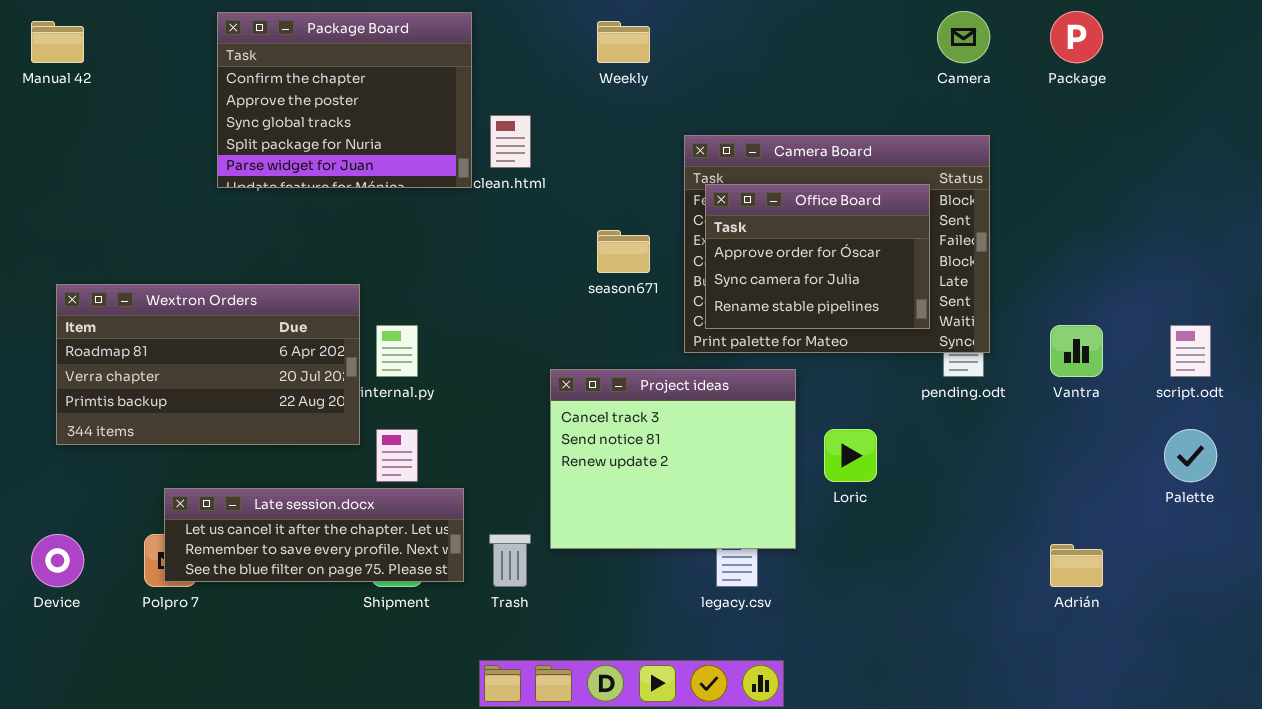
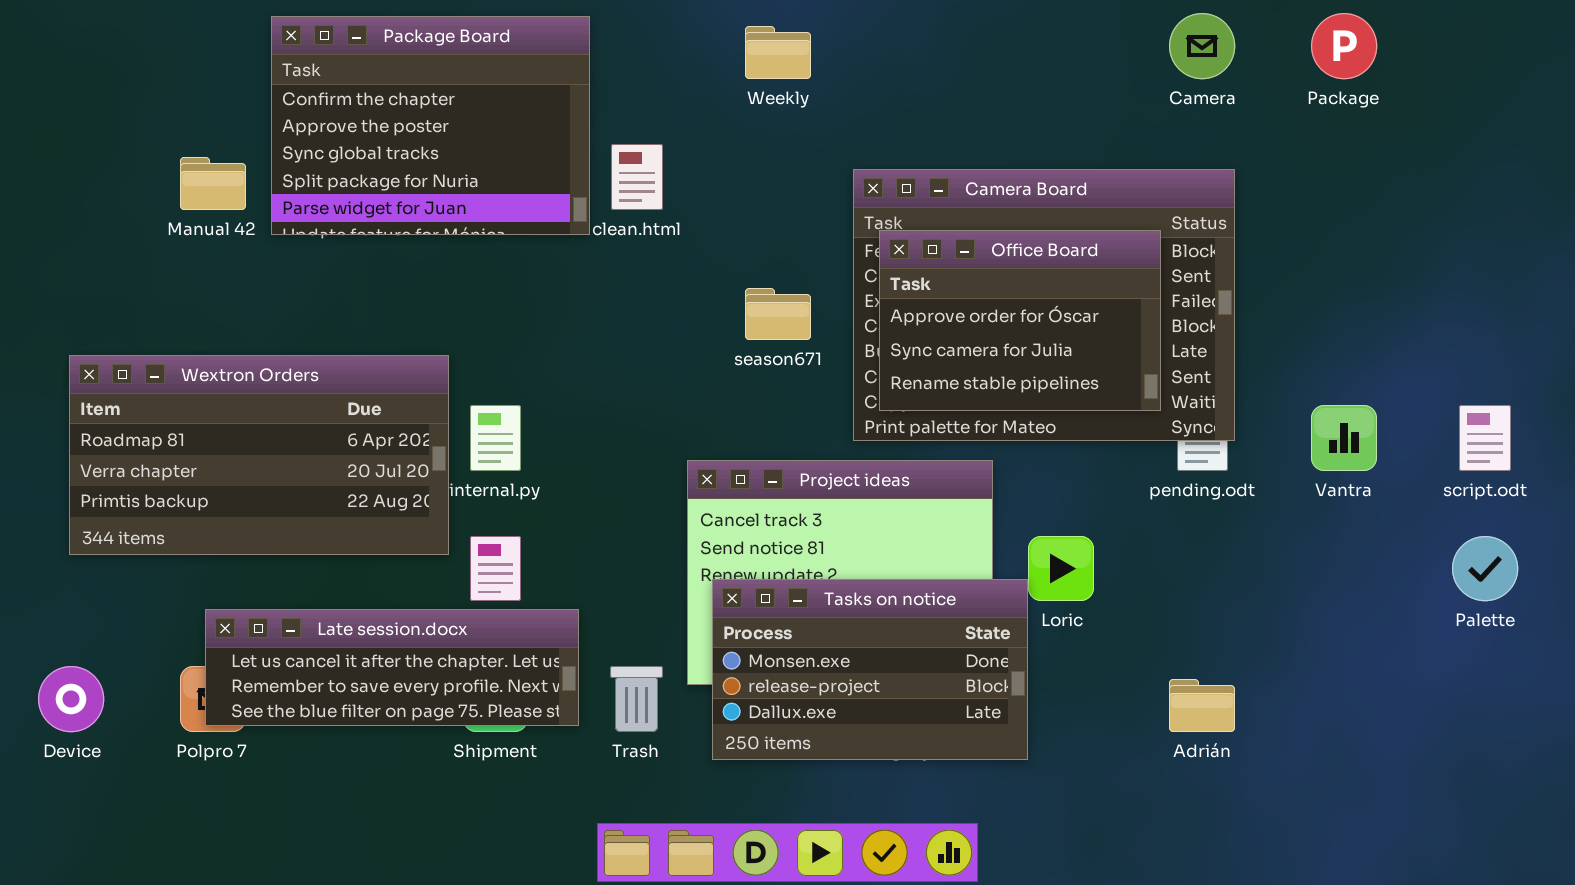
Manual 42: [31,21,84,63] -> [180,157,246,210], moved
Tasks on notice: none -> [712,579,1028,760], opened
Adrián: [1050,544,1103,587] -> [1169,679,1235,732], moved

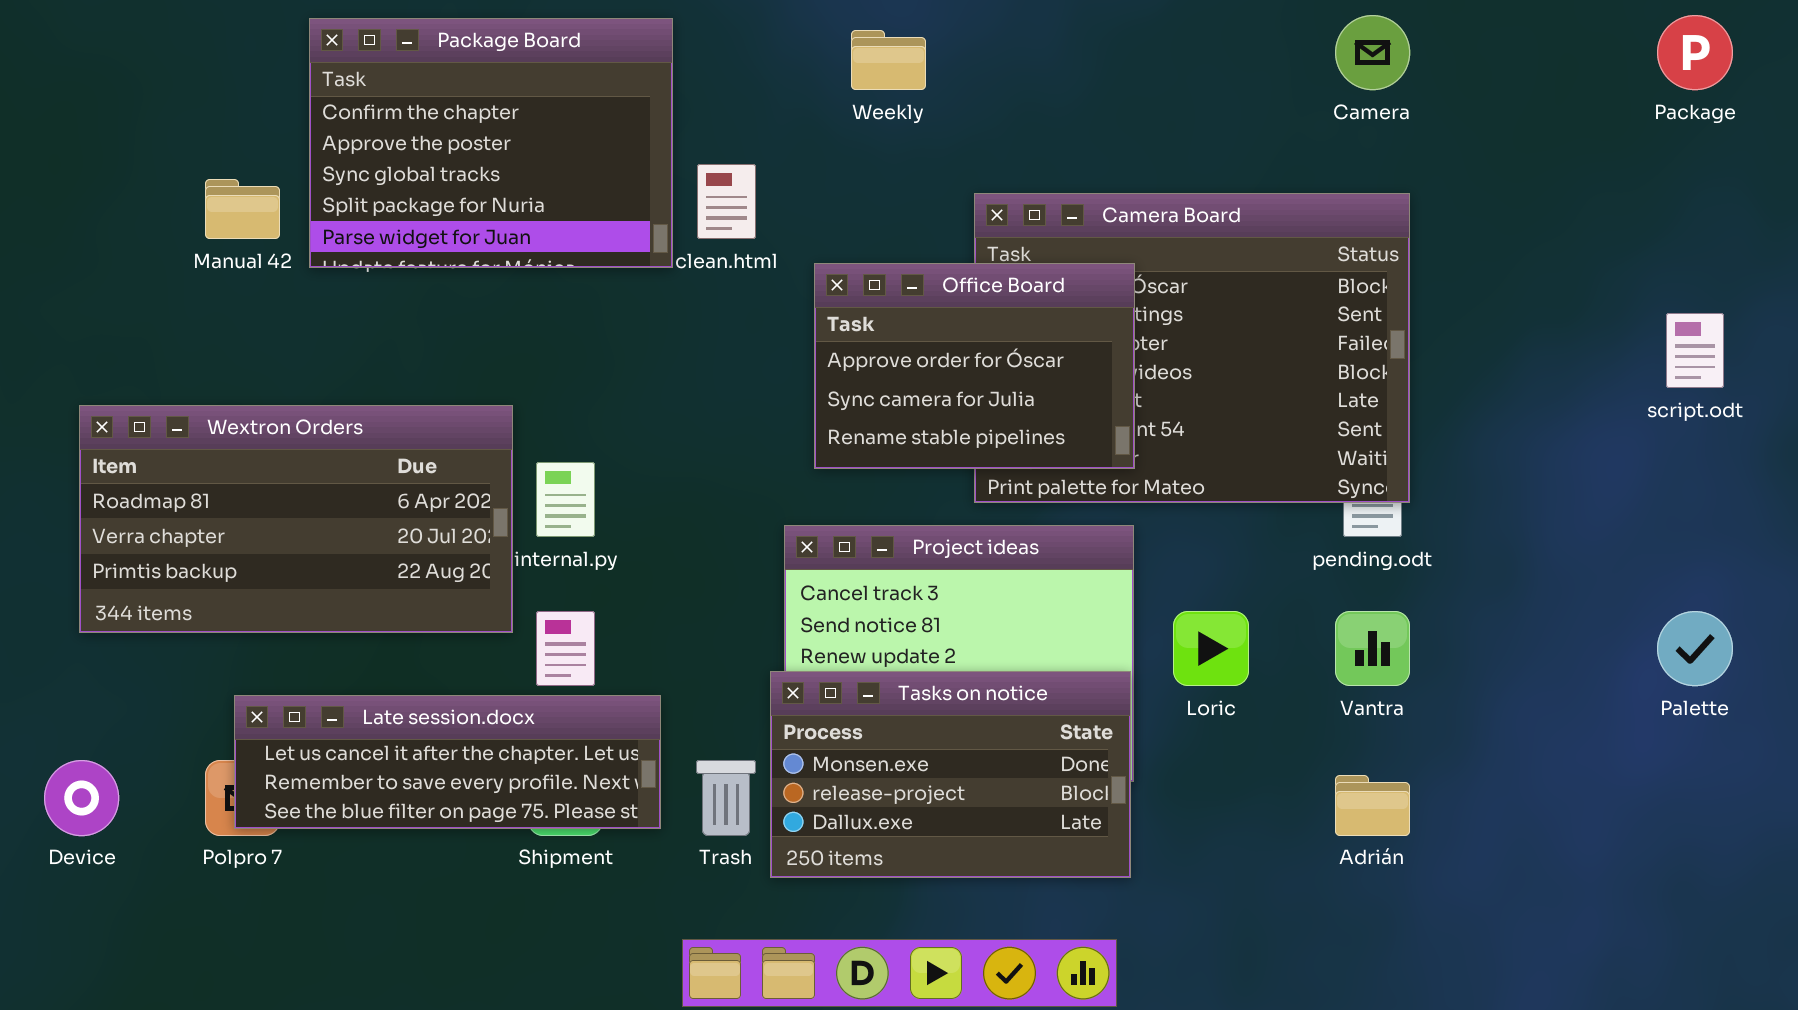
Package: [1311,13,1377,79] -> [1657,15,1733,90], moved
Office Board: [879,230,1161,411] -> [814,263,1135,469], moved
Vantra: [1311,405,1377,471] -> [1335,611,1410,686], moved
script.odt: [1459,405,1511,471] -> [1666,313,1724,388], moved
Tasks on notice: [712,579,1028,760] -> [770,671,1131,878], moved

